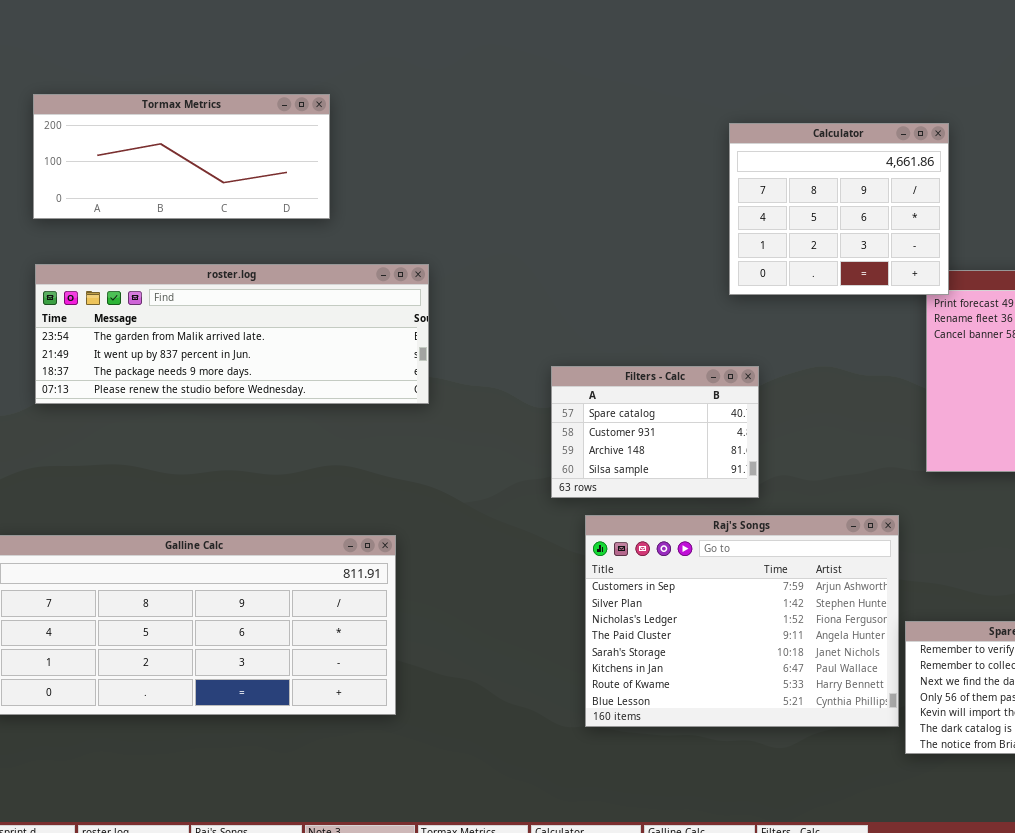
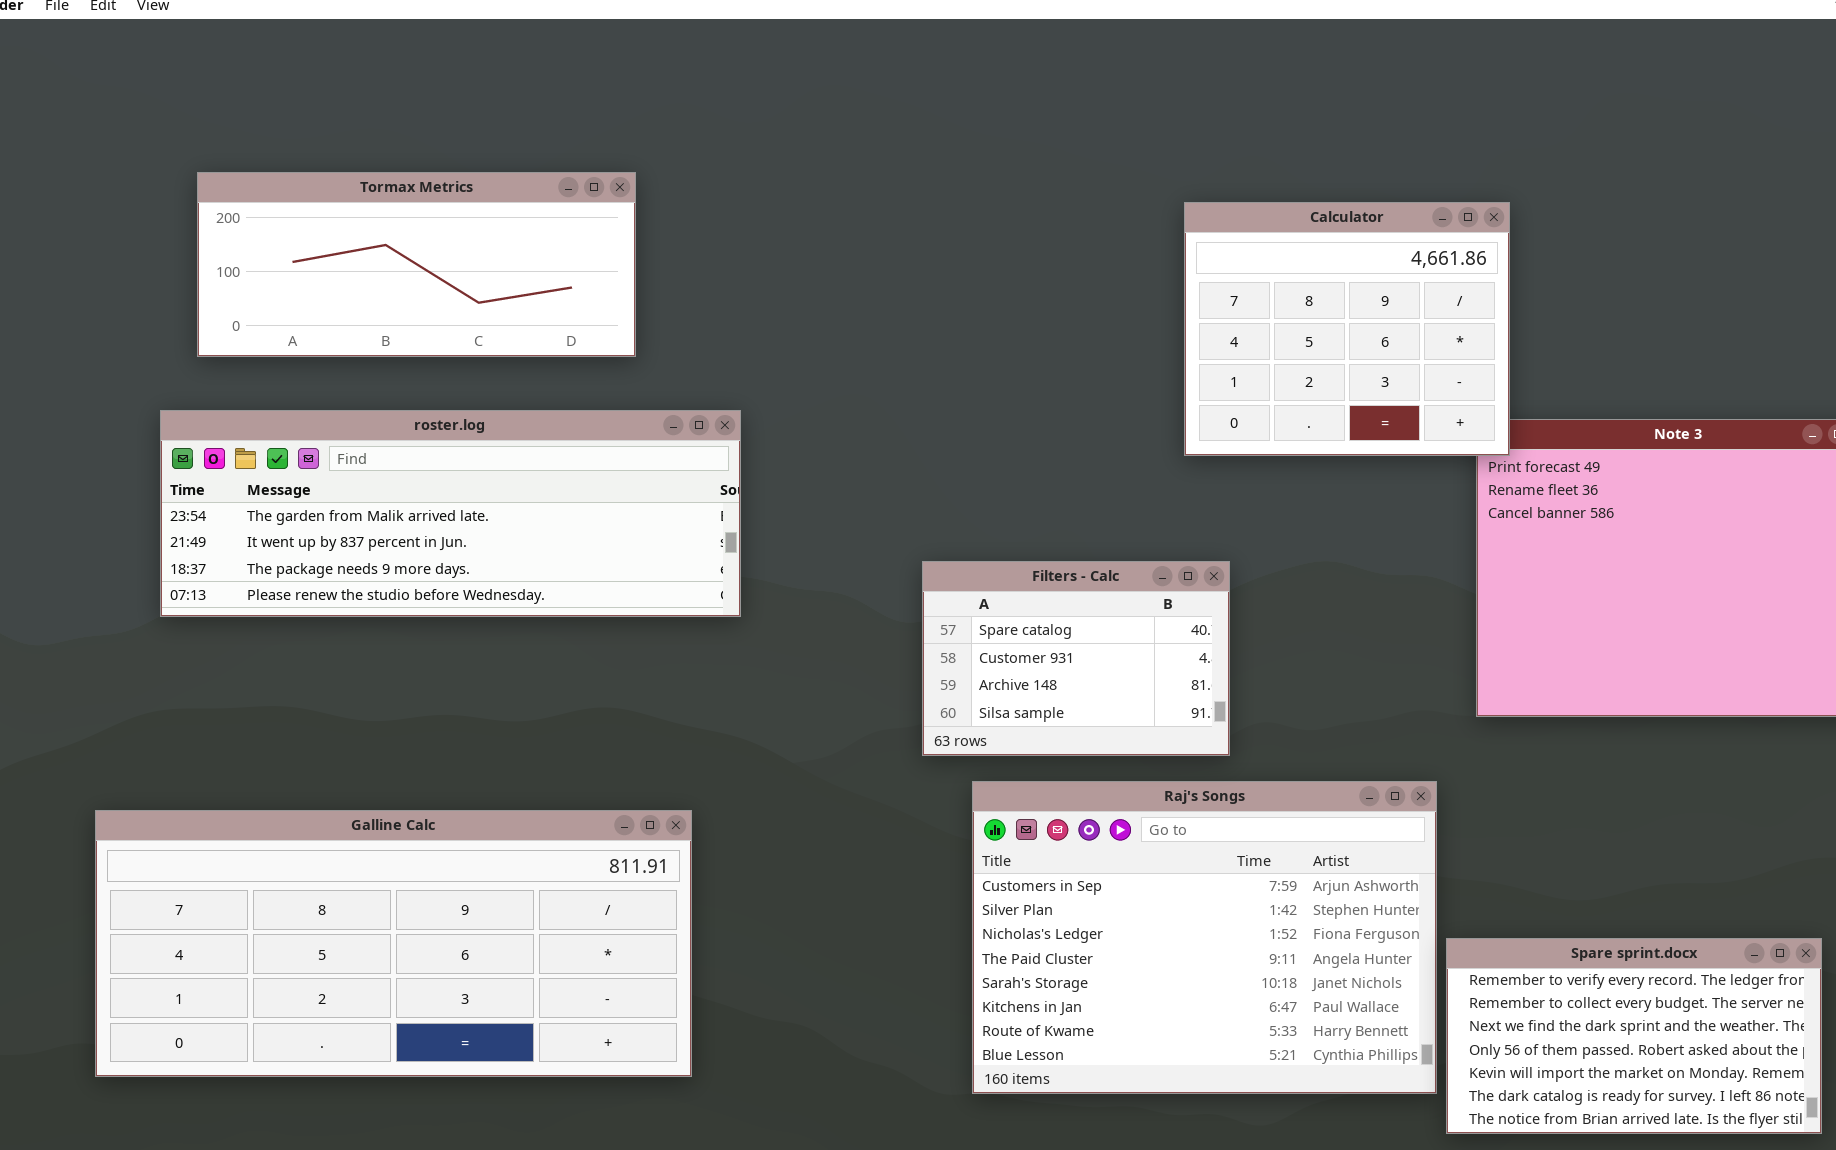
Tormax Metrics: [33,94,330,219] -> [197,172,636,357], moved

